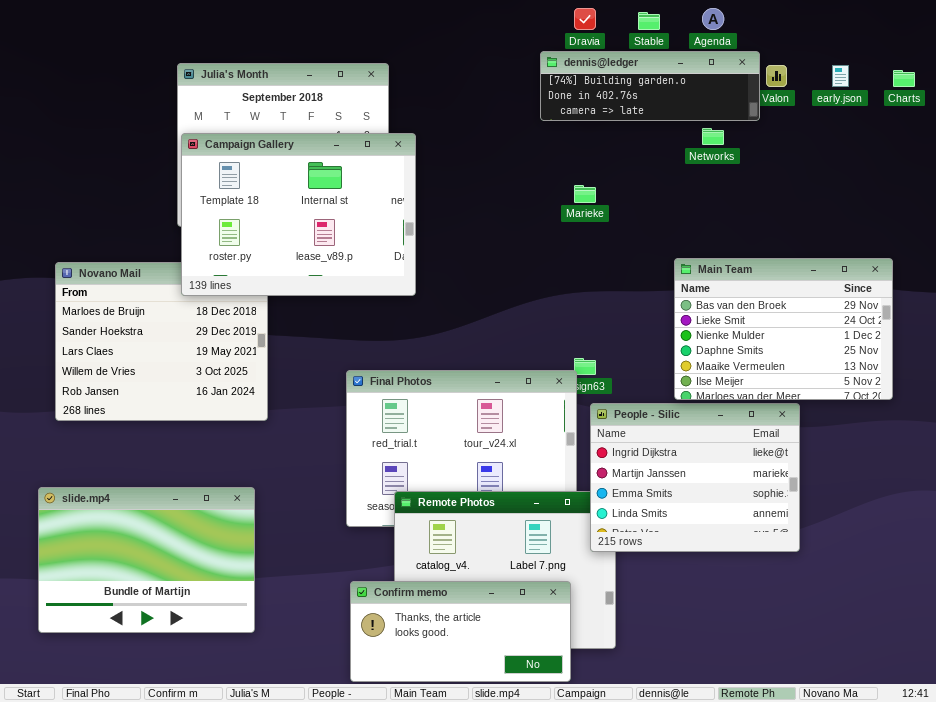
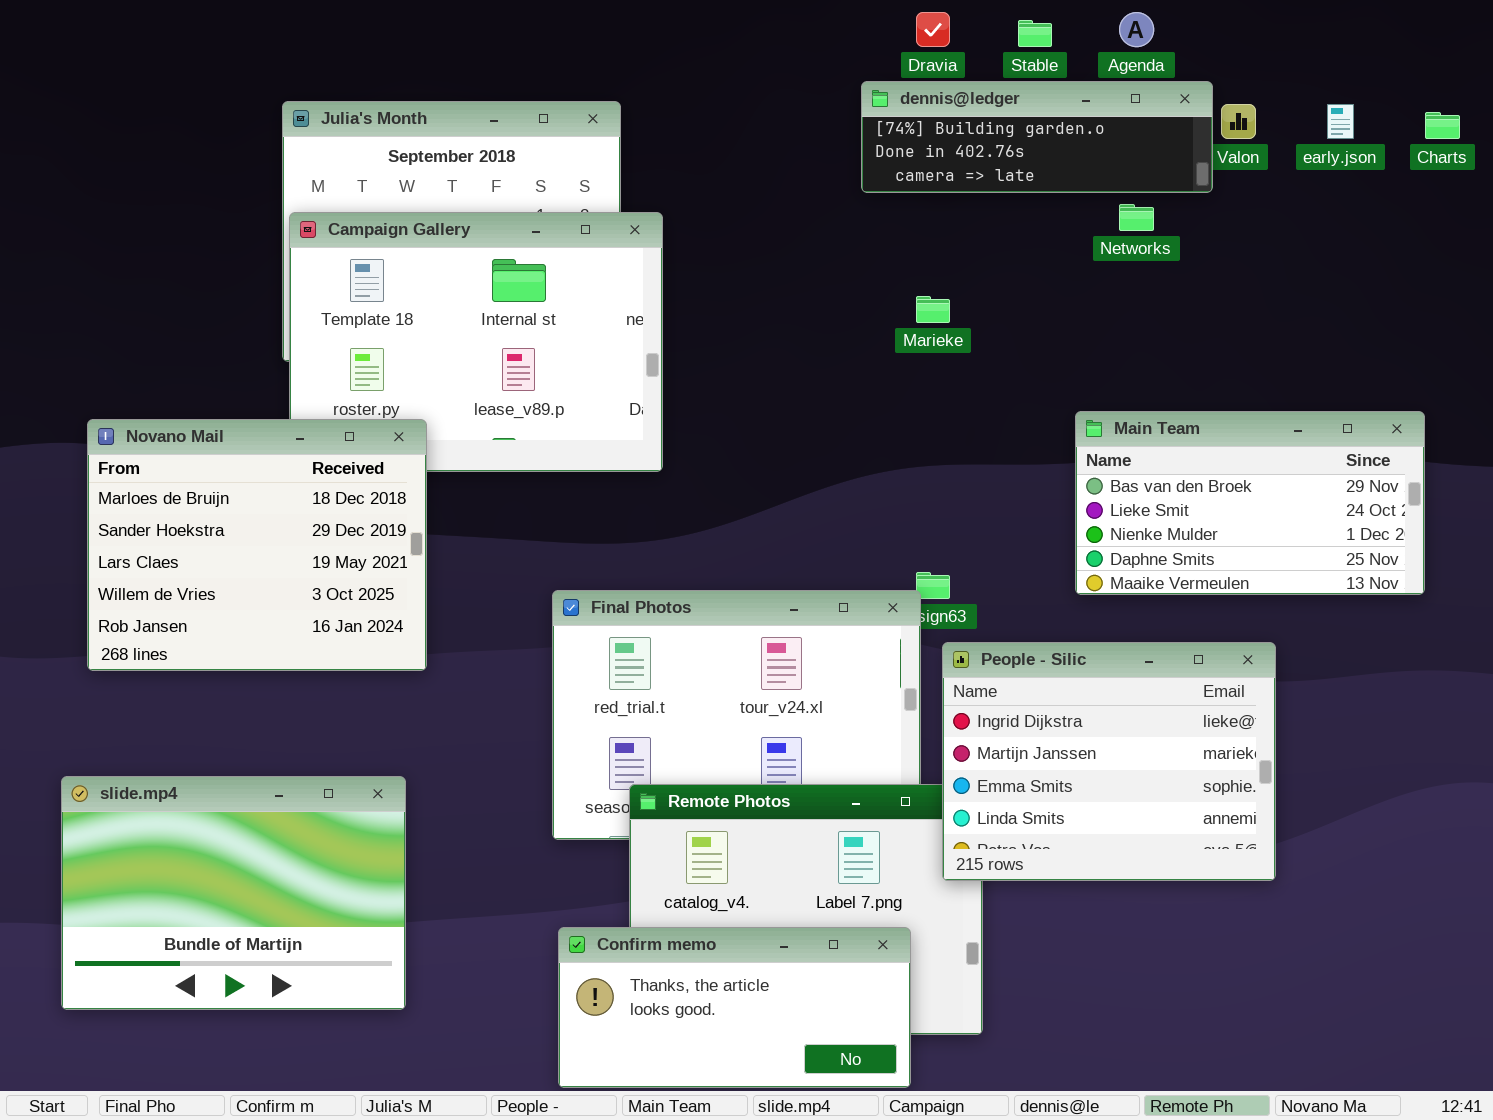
Main Team: [674,258,893,400] -> [1075,411,1425,595], resized
Novano Mail: [55,262,268,421] -> [87,419,427,671], raised

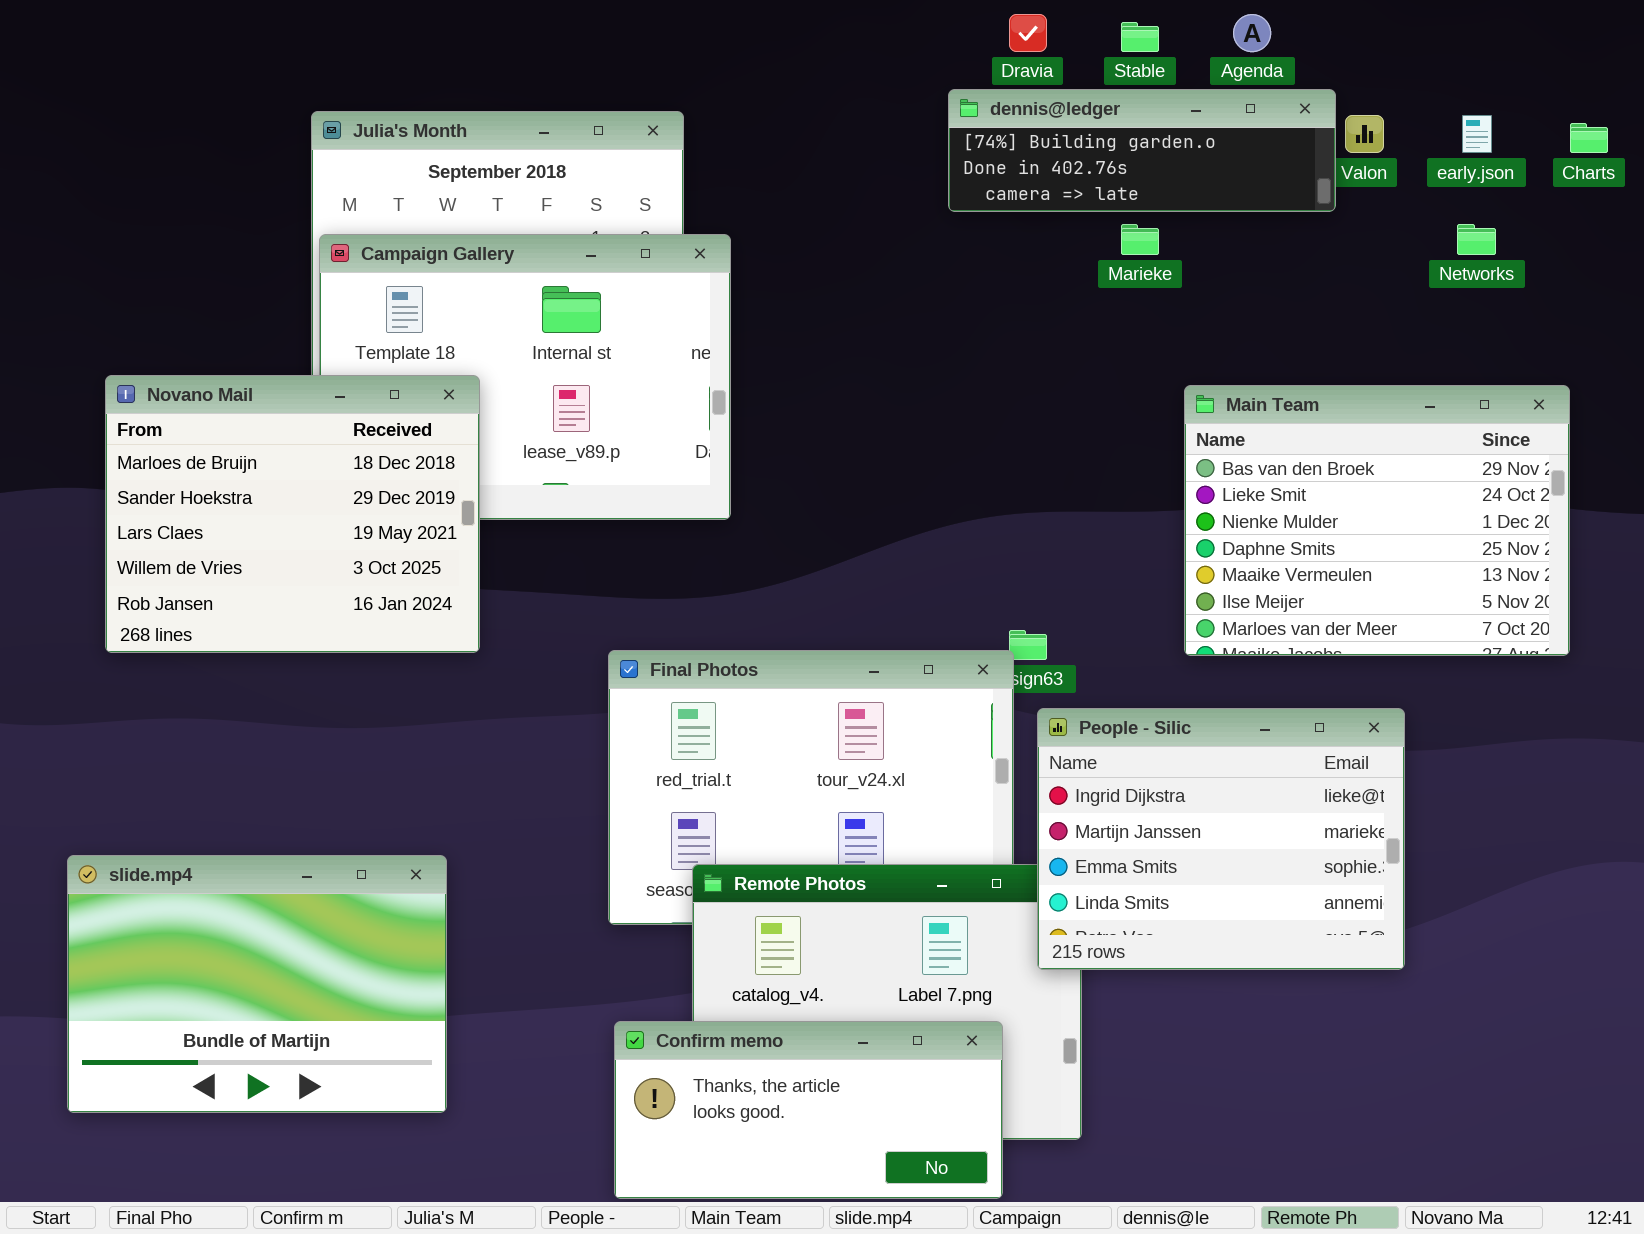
Networks: [1119,204,1154,231] -> [1457,224,1496,255], moved
Marieke: [916,296,950,323] -> [1121,224,1159,255], moved
Main Team: [1075,411,1425,595] -> [1184,385,1570,656], resized
Novano Mail: [87,419,427,671] -> [105,375,480,653], moved

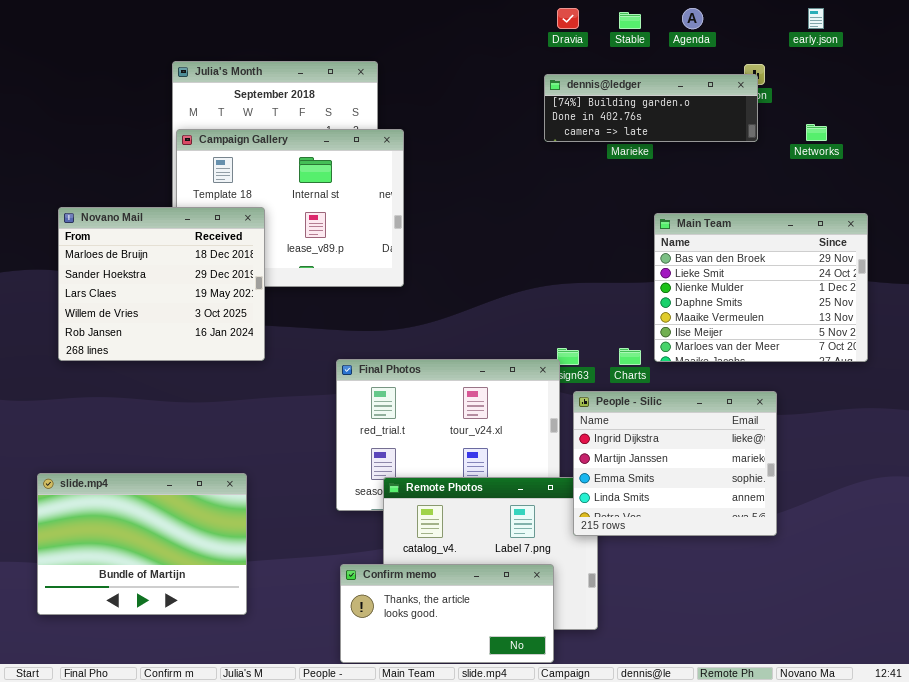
dennis@ledger: [948,89,1336,212] -> [544,74,758,142], moved
early.json: [1462,115,1492,153] -> [808,8,824,29], moved
Charts: [1570,123,1608,153] -> [619,348,641,365], moved

